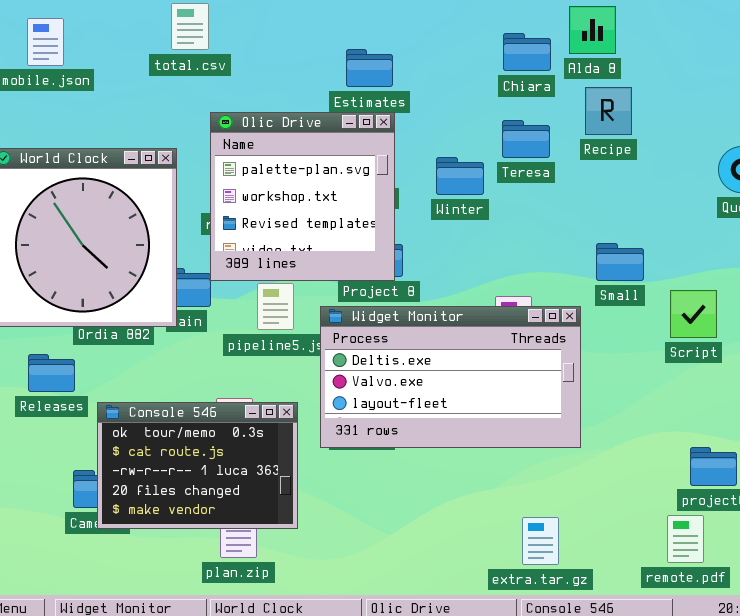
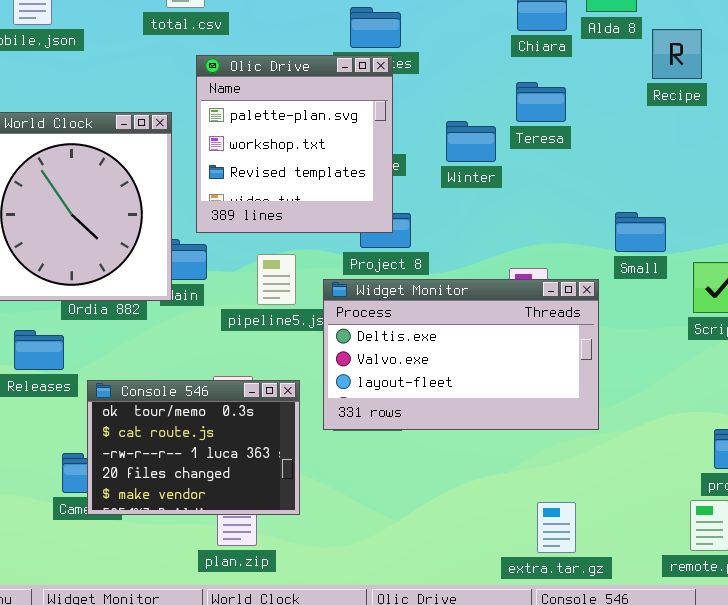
Recipe: [585,87,632,135] -> [652,29,702,79], moved
Olic Drive: [210,112,395,281] -> [196,55,393,233], moved

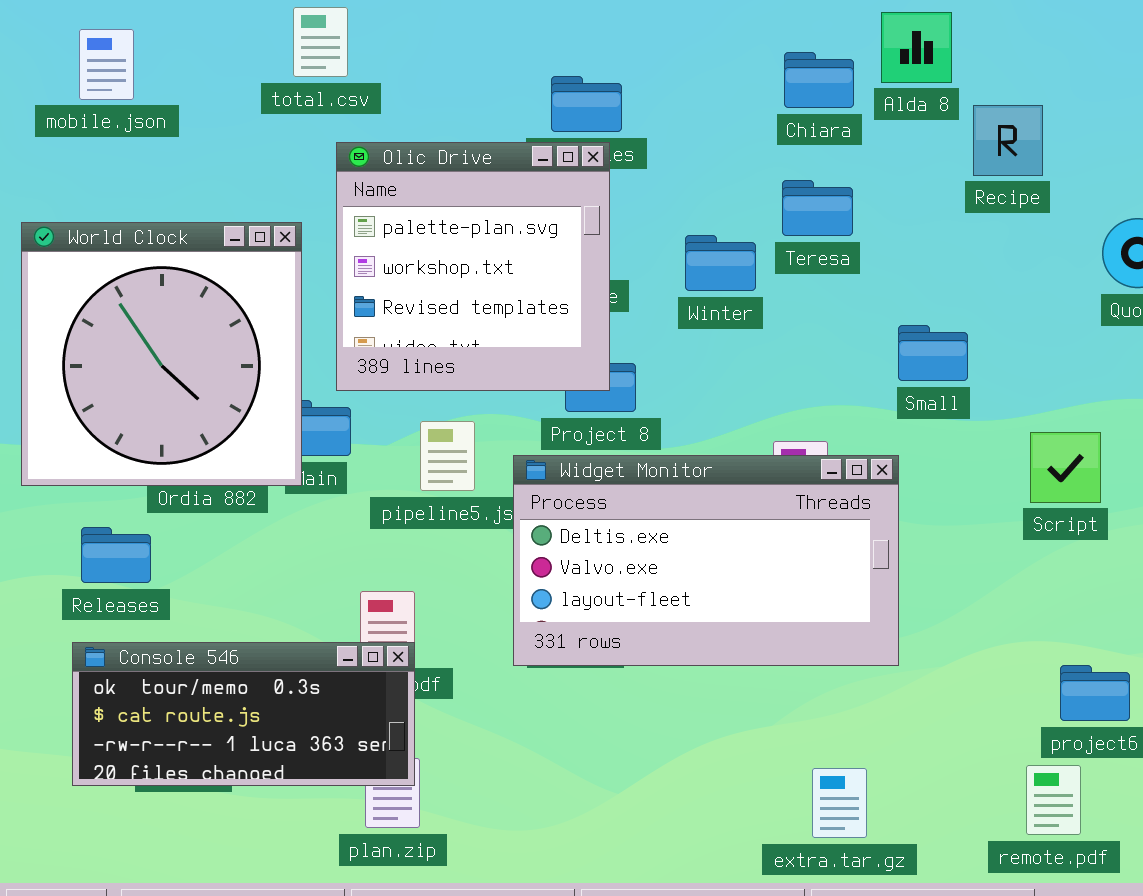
Small: [615,212,666,252] -> [898,325,968,381], moved
Console 546: [87,380,300,515] -> [72,642,415,786], moved, resized

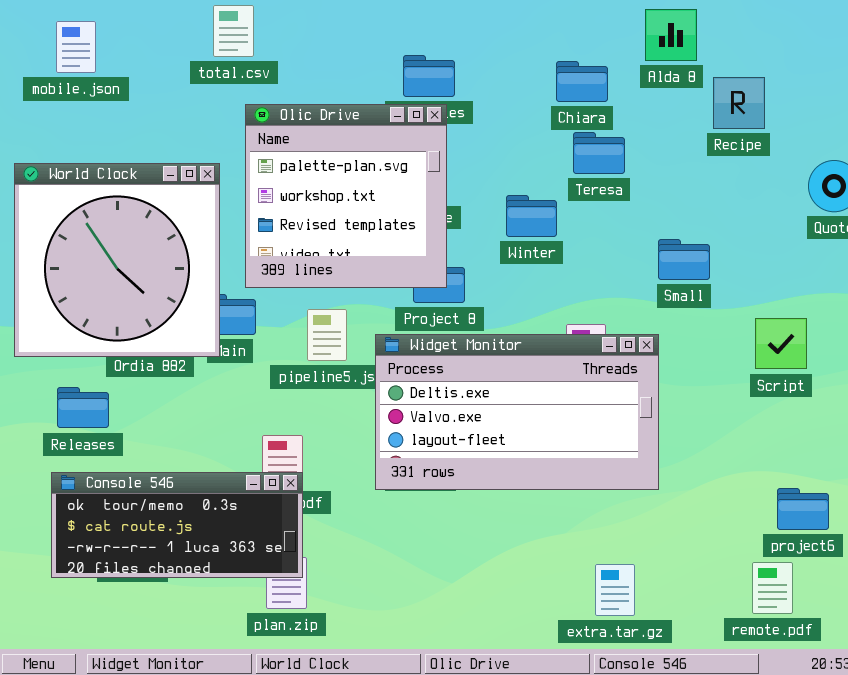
Chiara: [784,52,854,108] -> [556,61,608,102], moved
Winter: [685,235,756,291] -> [506,195,557,237], moved

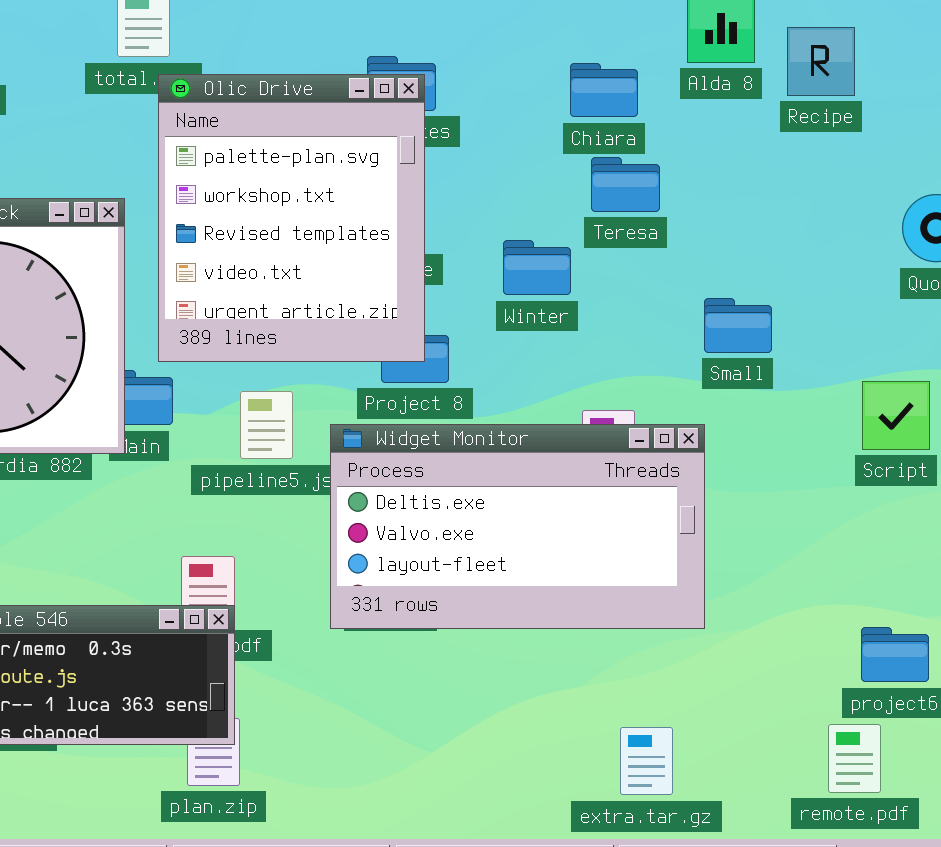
Recipe: [713,77,765,129] -> [787,27,855,96], moved
Olic Drive: [245,104,447,288] -> [158,74,425,362], resized
Script: [755,318,807,369] -> [862,381,930,450], moved

